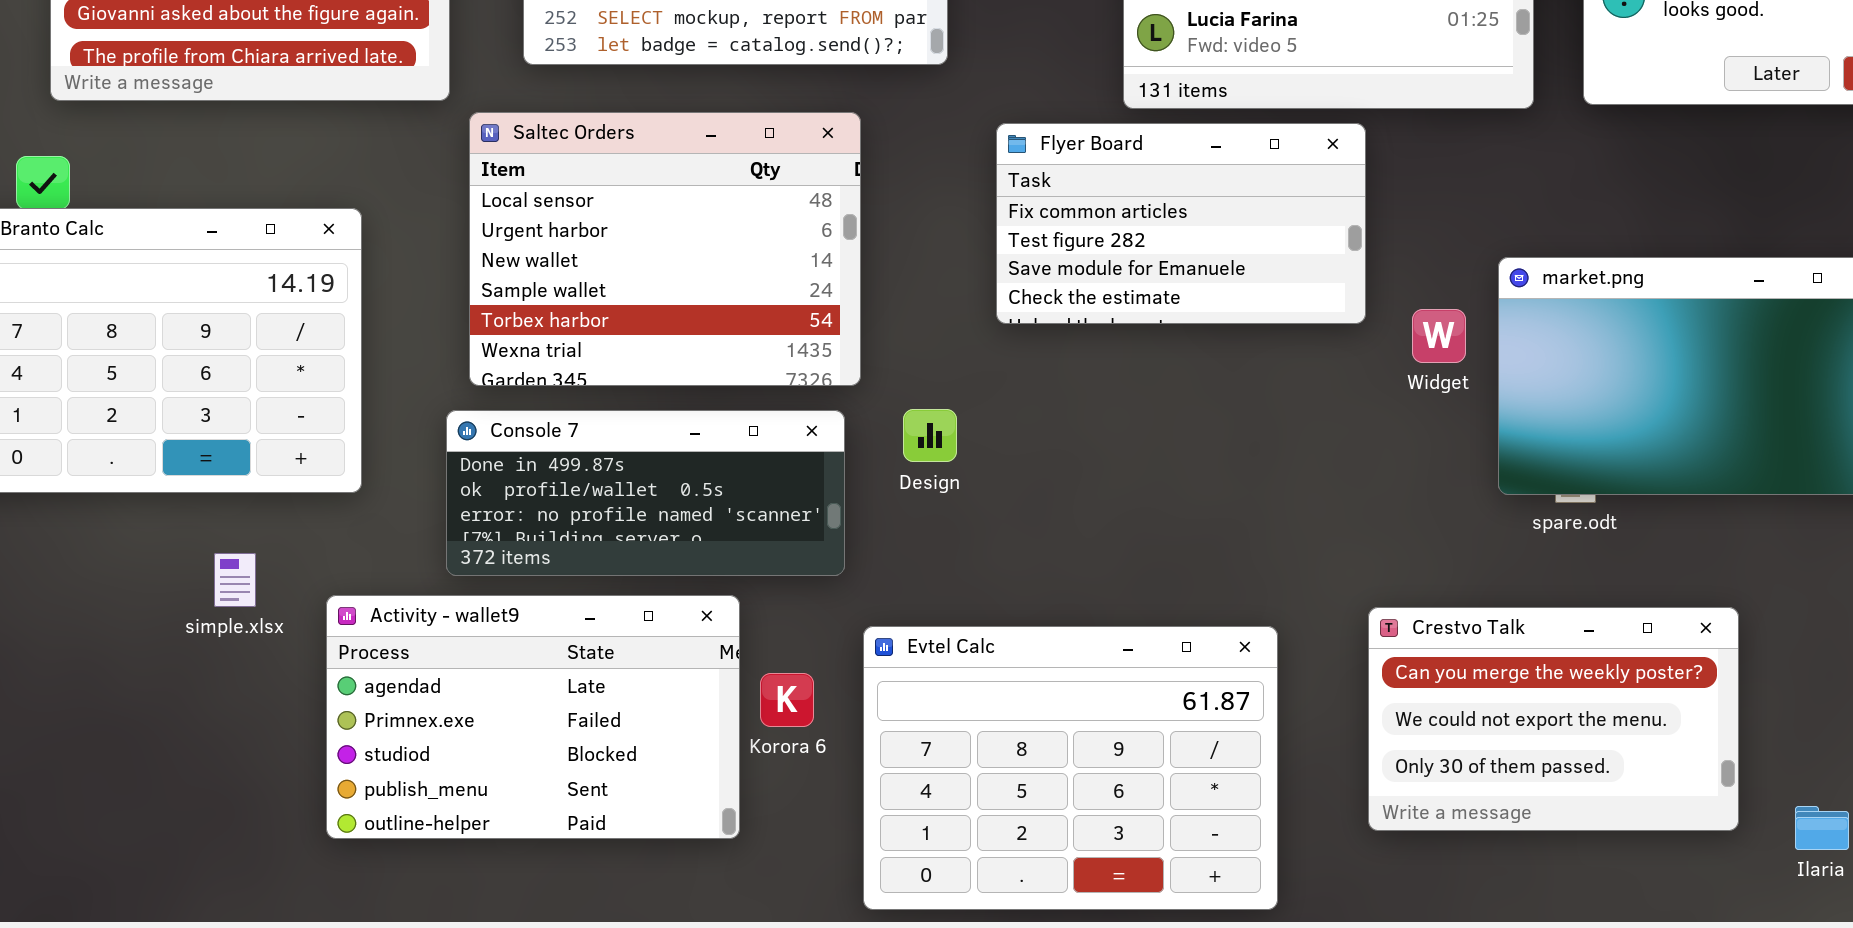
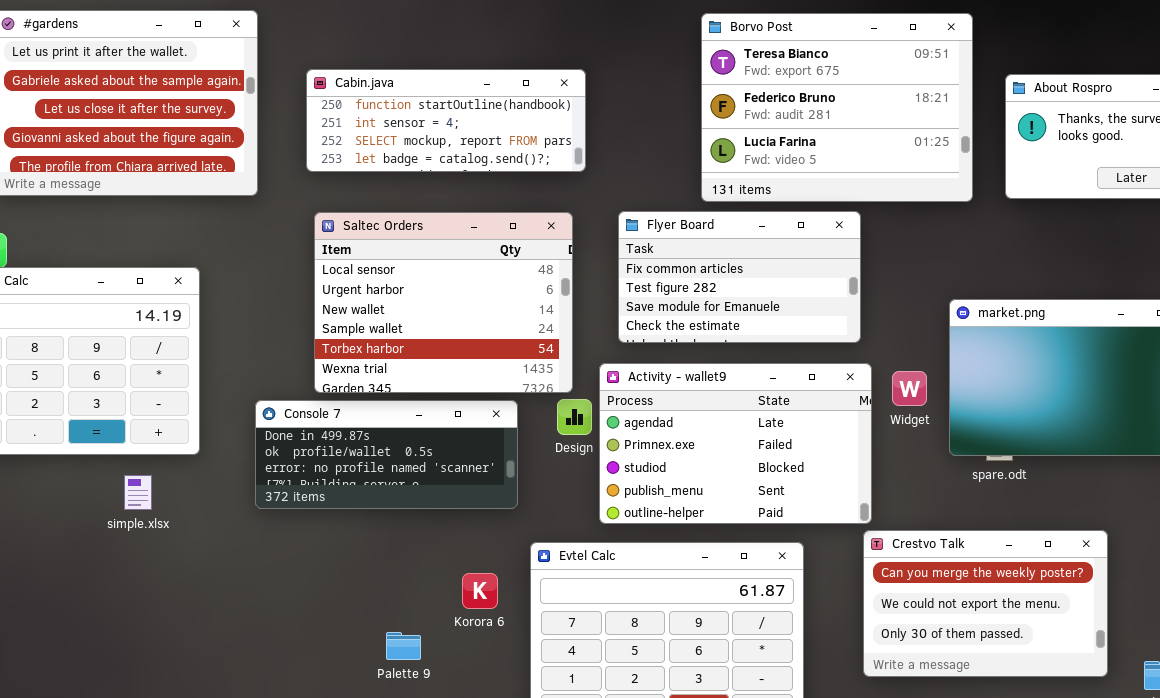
Saltec Orders: [469,112,861,386] -> [314,212,573,393], moved
Widget: [1412,309,1466,363] -> [892,371,927,406], moved
simple.xlsx: [214,553,256,607] -> [124,475,152,510], moved
Activity - wallet9: [326,595,740,839] -> [599,363,872,524], moved

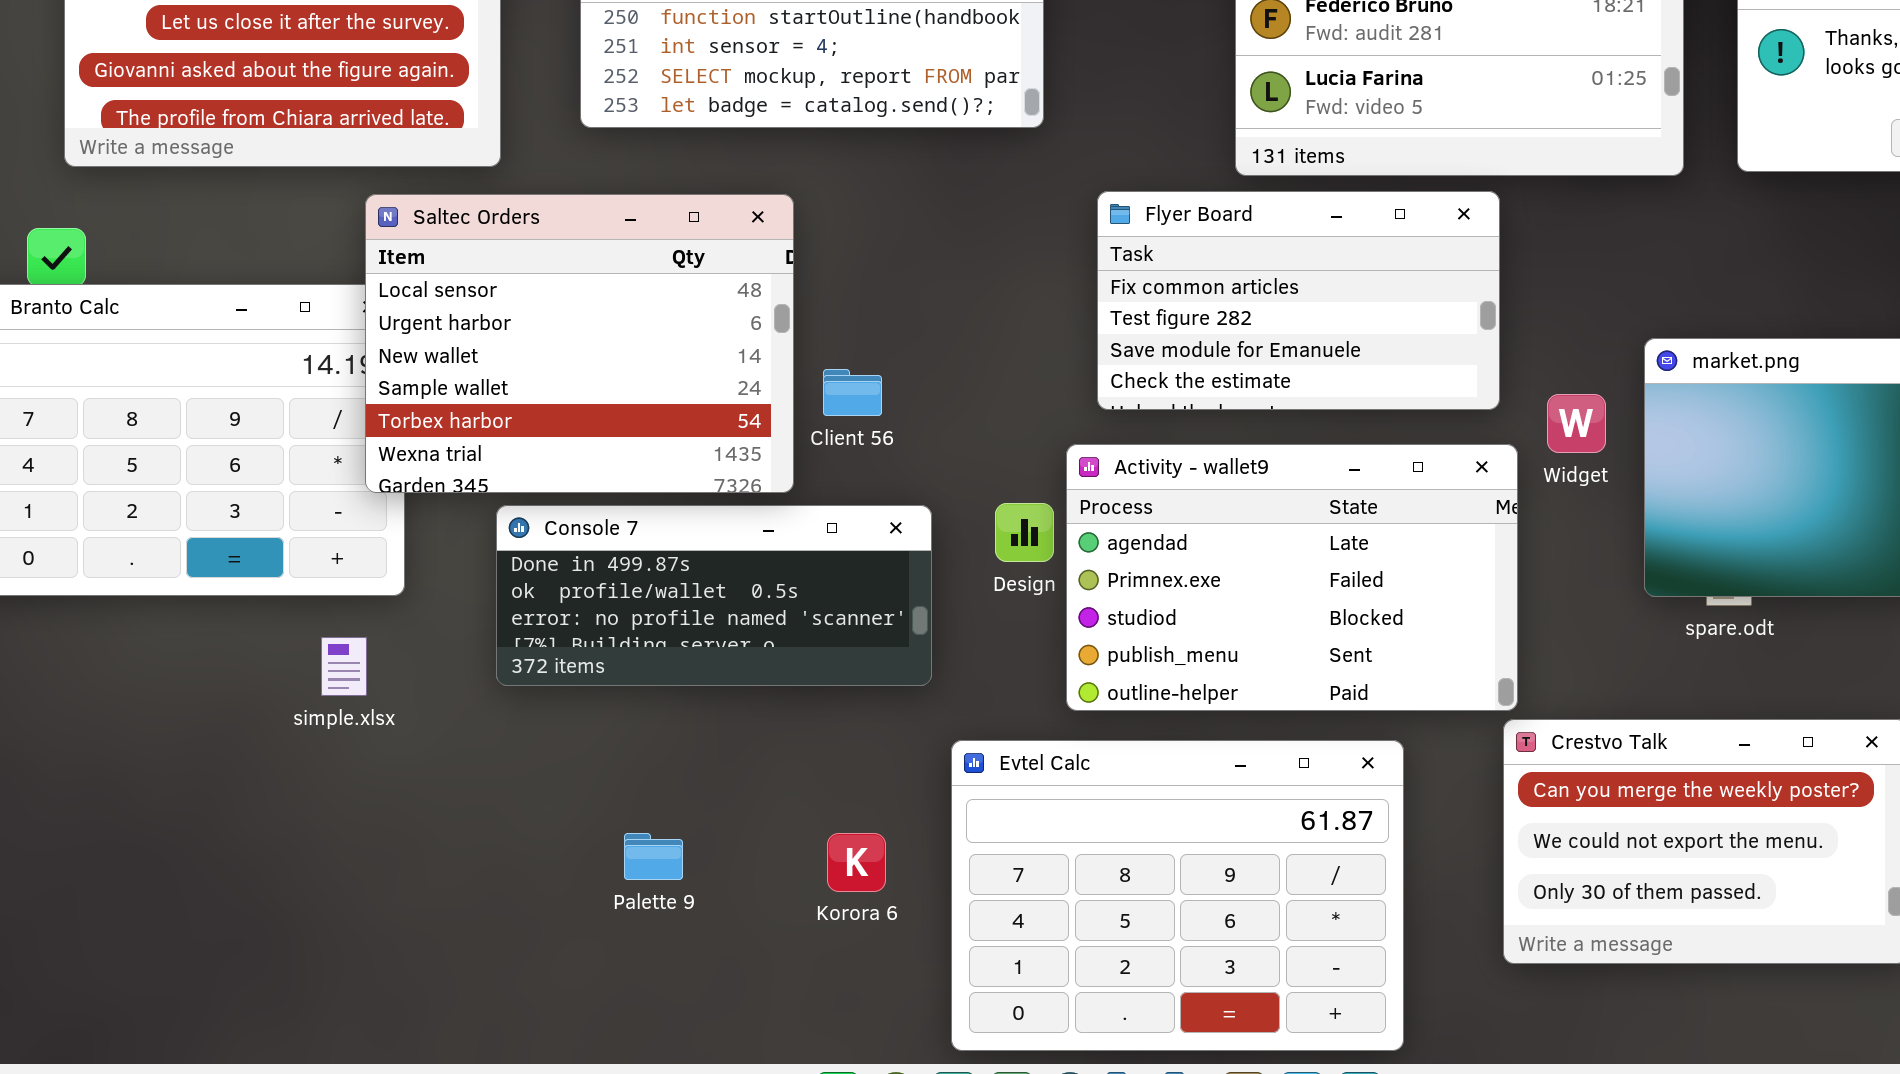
Saltec Orders: [314,212,573,393] -> [365,194,794,493], moved
Widget: [892,371,927,406] -> [1547,394,1606,453], moved
simple.xlsx: [124,475,152,510] -> [321,637,367,696], moved
Korora 6: [462,573,498,609] -> [827,833,886,892], moved
Palette 9: [386,632,421,660] -> [624,833,683,880], moved

